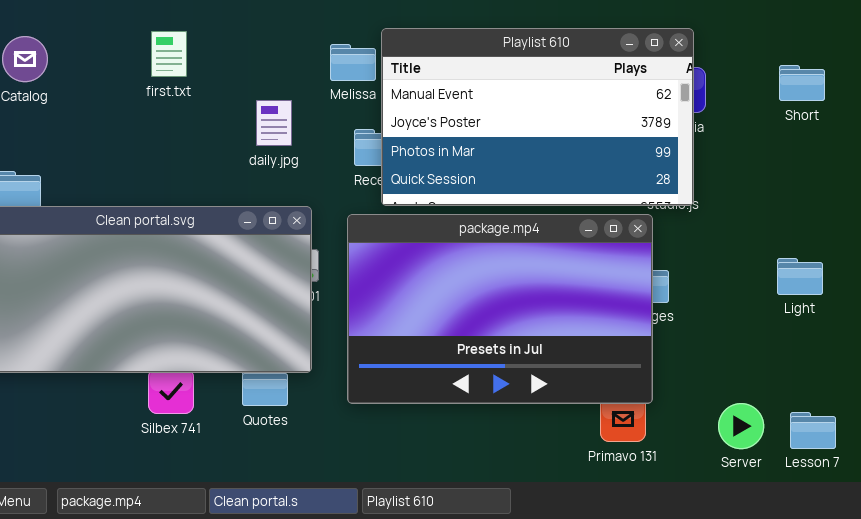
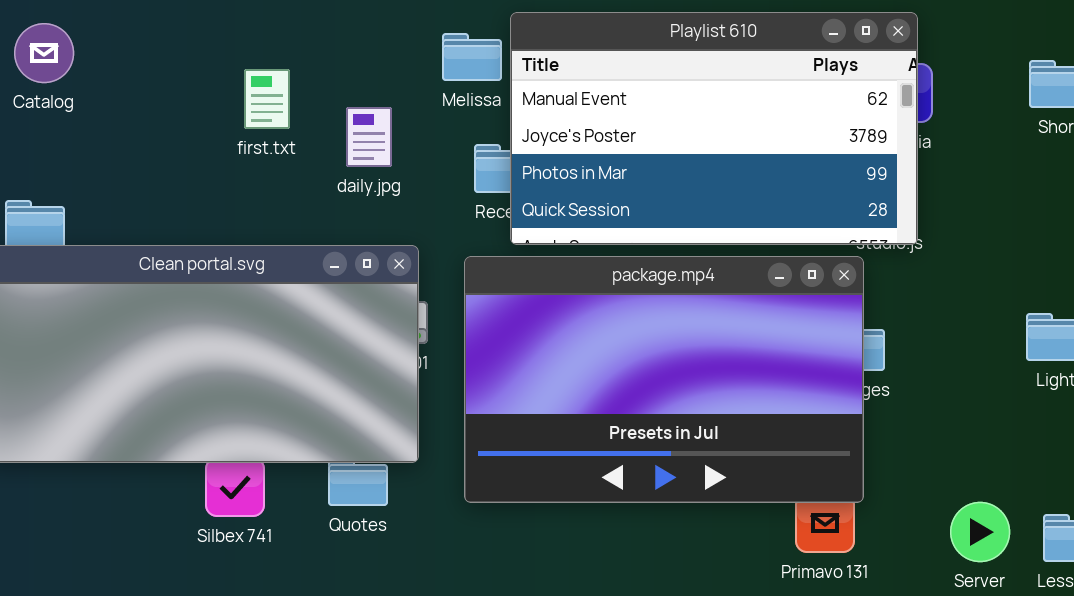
first.txt: [151,31,187,77] -> [244,69,290,129], moved

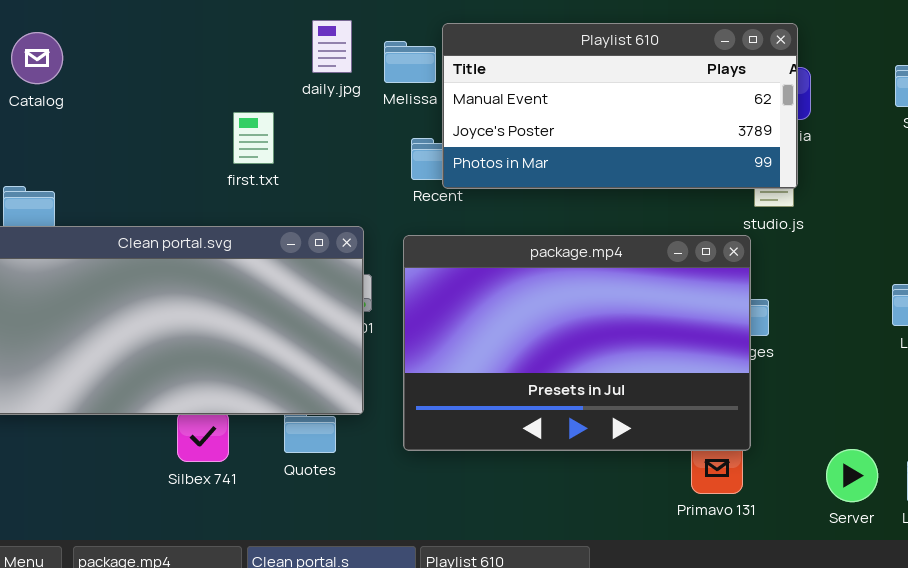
Playlist 610: [510,12,918,245] -> [442,23,798,189], resized
first.txt: [244,69,290,129] -> [233,112,274,164], moved
daily.jpg: [346,107,392,167] -> [312,20,352,73], moved

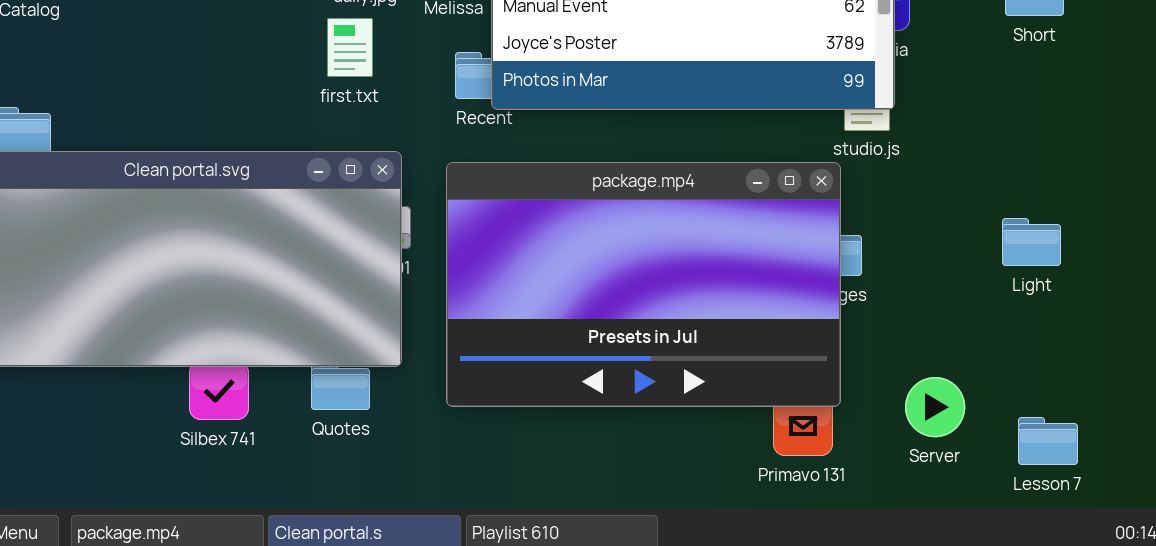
first.txt: [233,112,274,164] -> [327,18,373,77], moved
Server: [826,449,878,502] -> [905,377,965,437], moved

